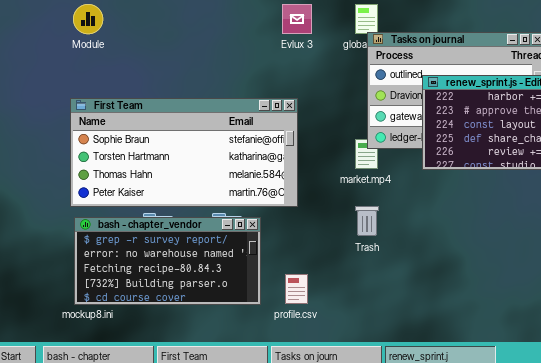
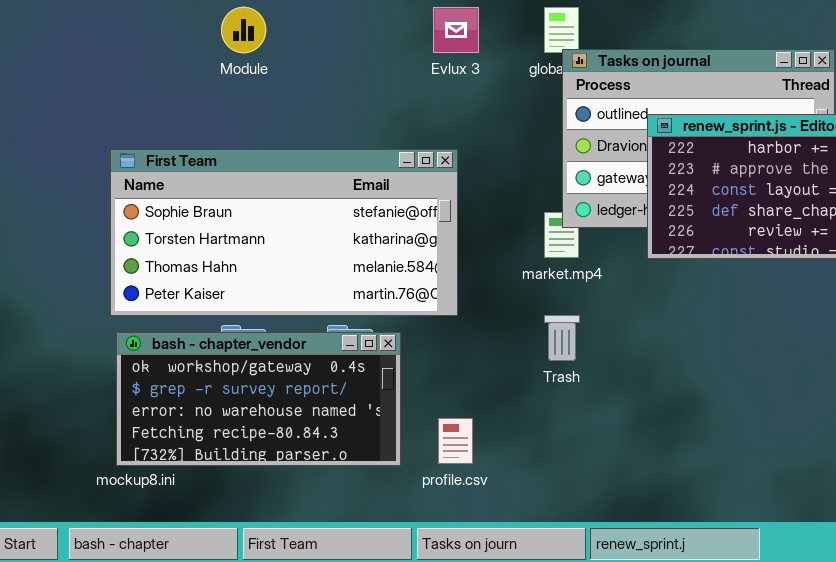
Module: [73,4,103,34] -> [221,7,266,53], moved
bash - chapter_vendor: [74,217,261,305] -> [116,332,401,466], scrolled up 1 row

